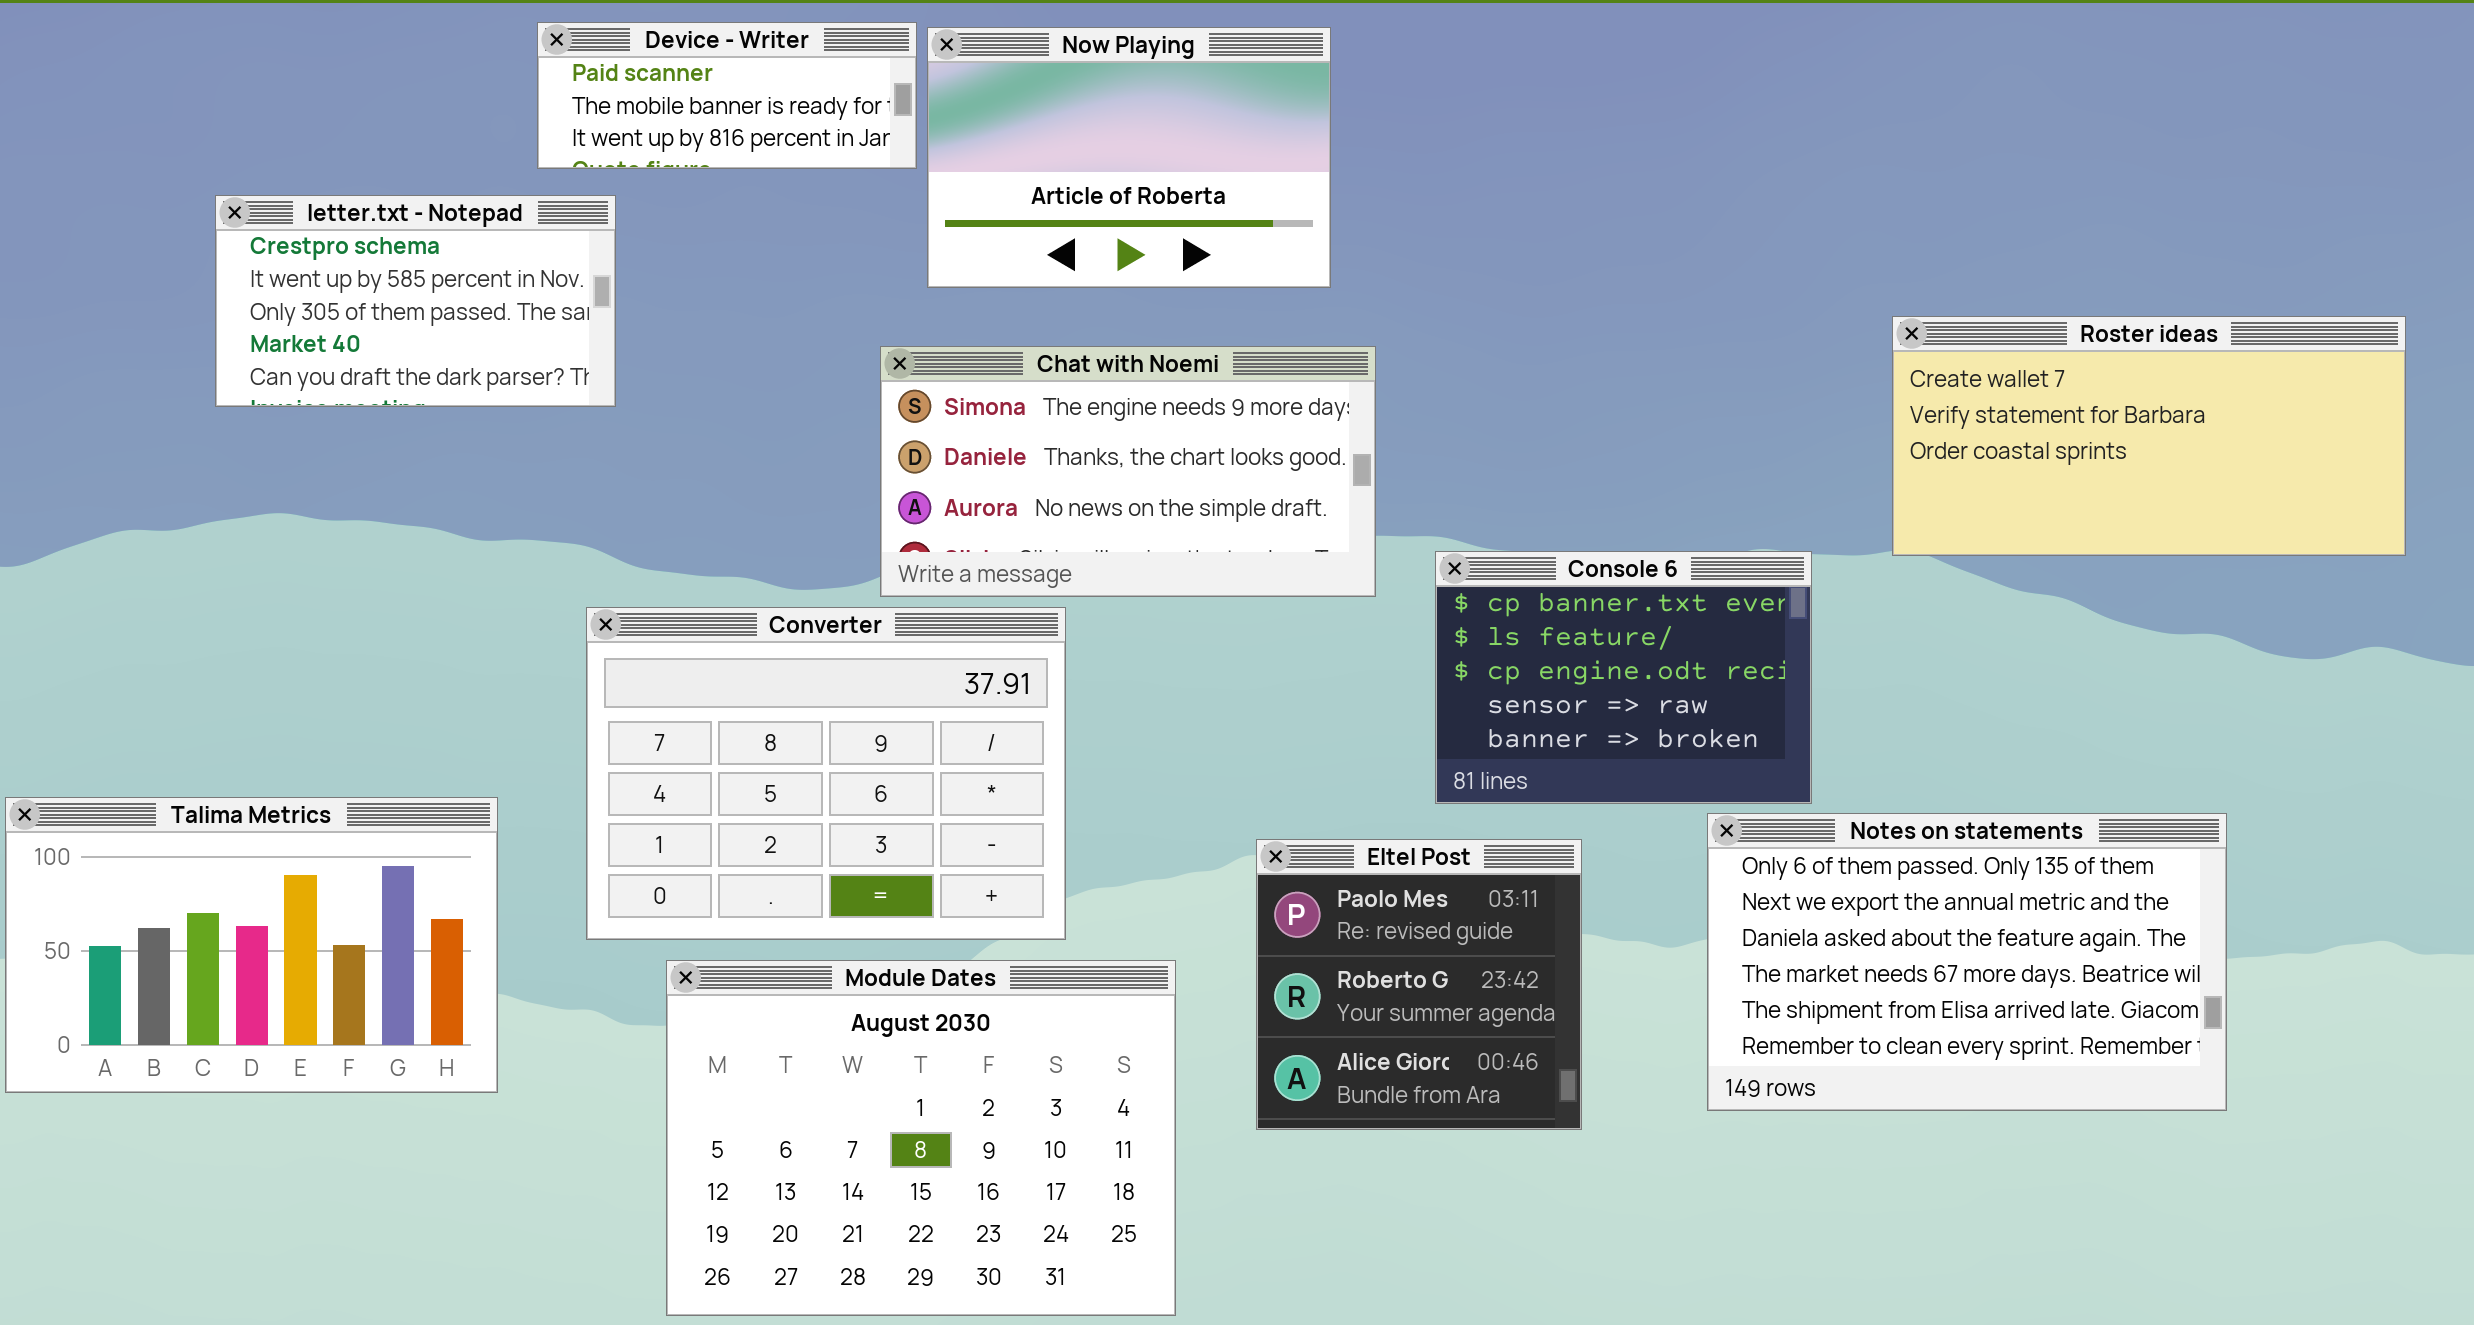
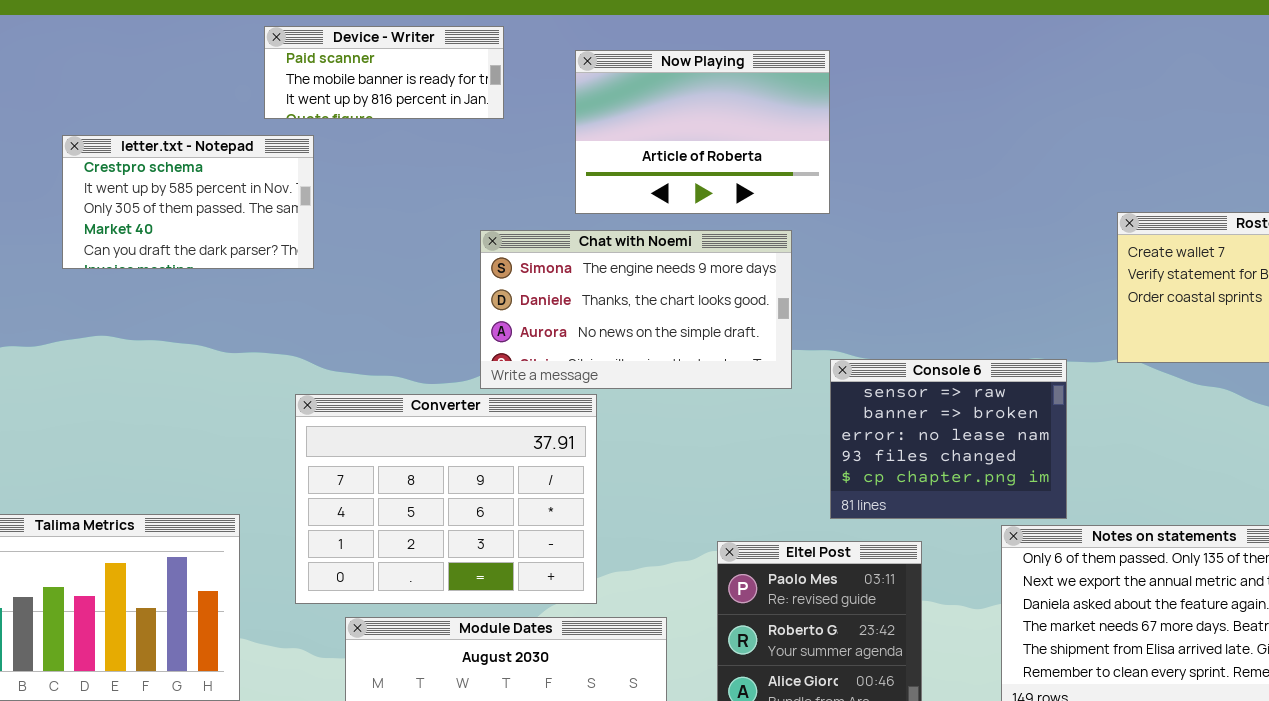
Now Playing: [927,27,1331,288] -> [575,50,830,214], moved
Console 6: [1435,551,1812,804] -> [830,359,1067,519], scrolled down 3 rows

